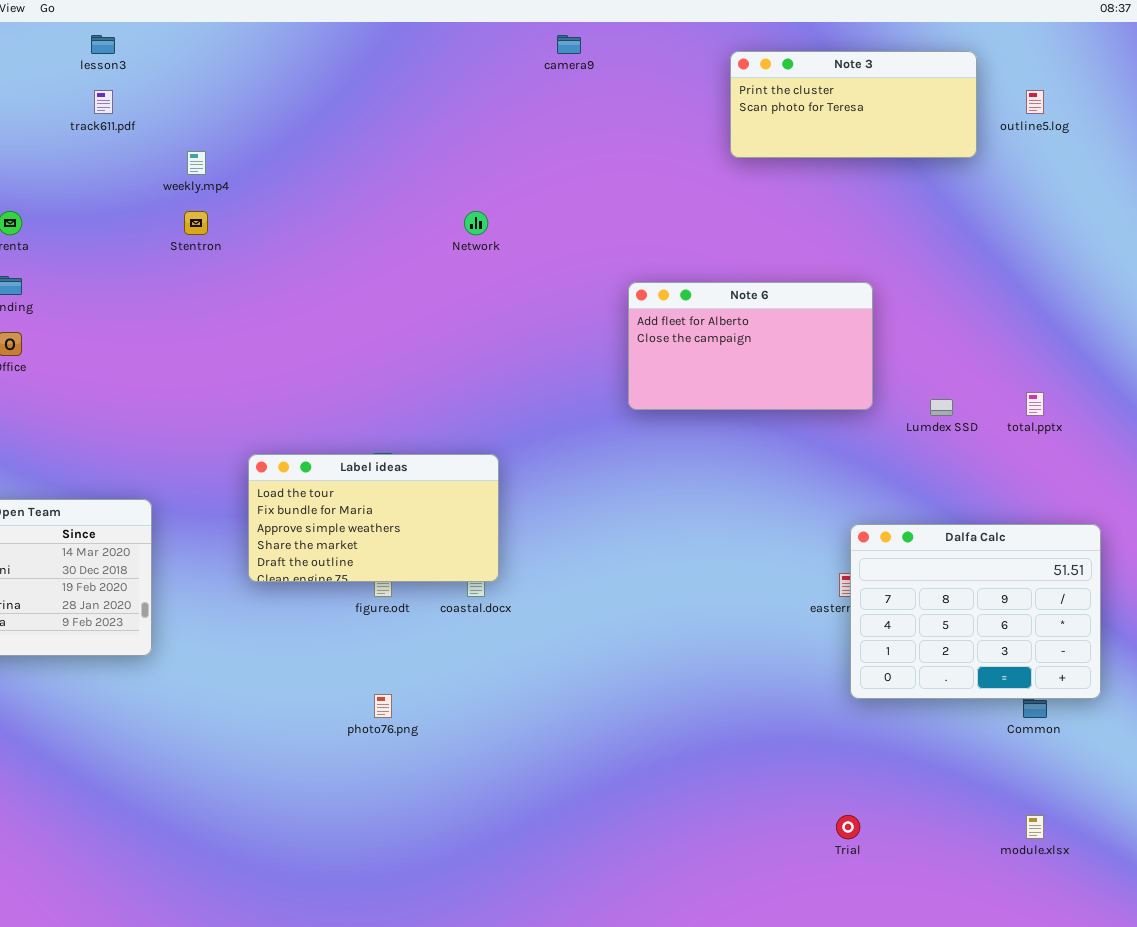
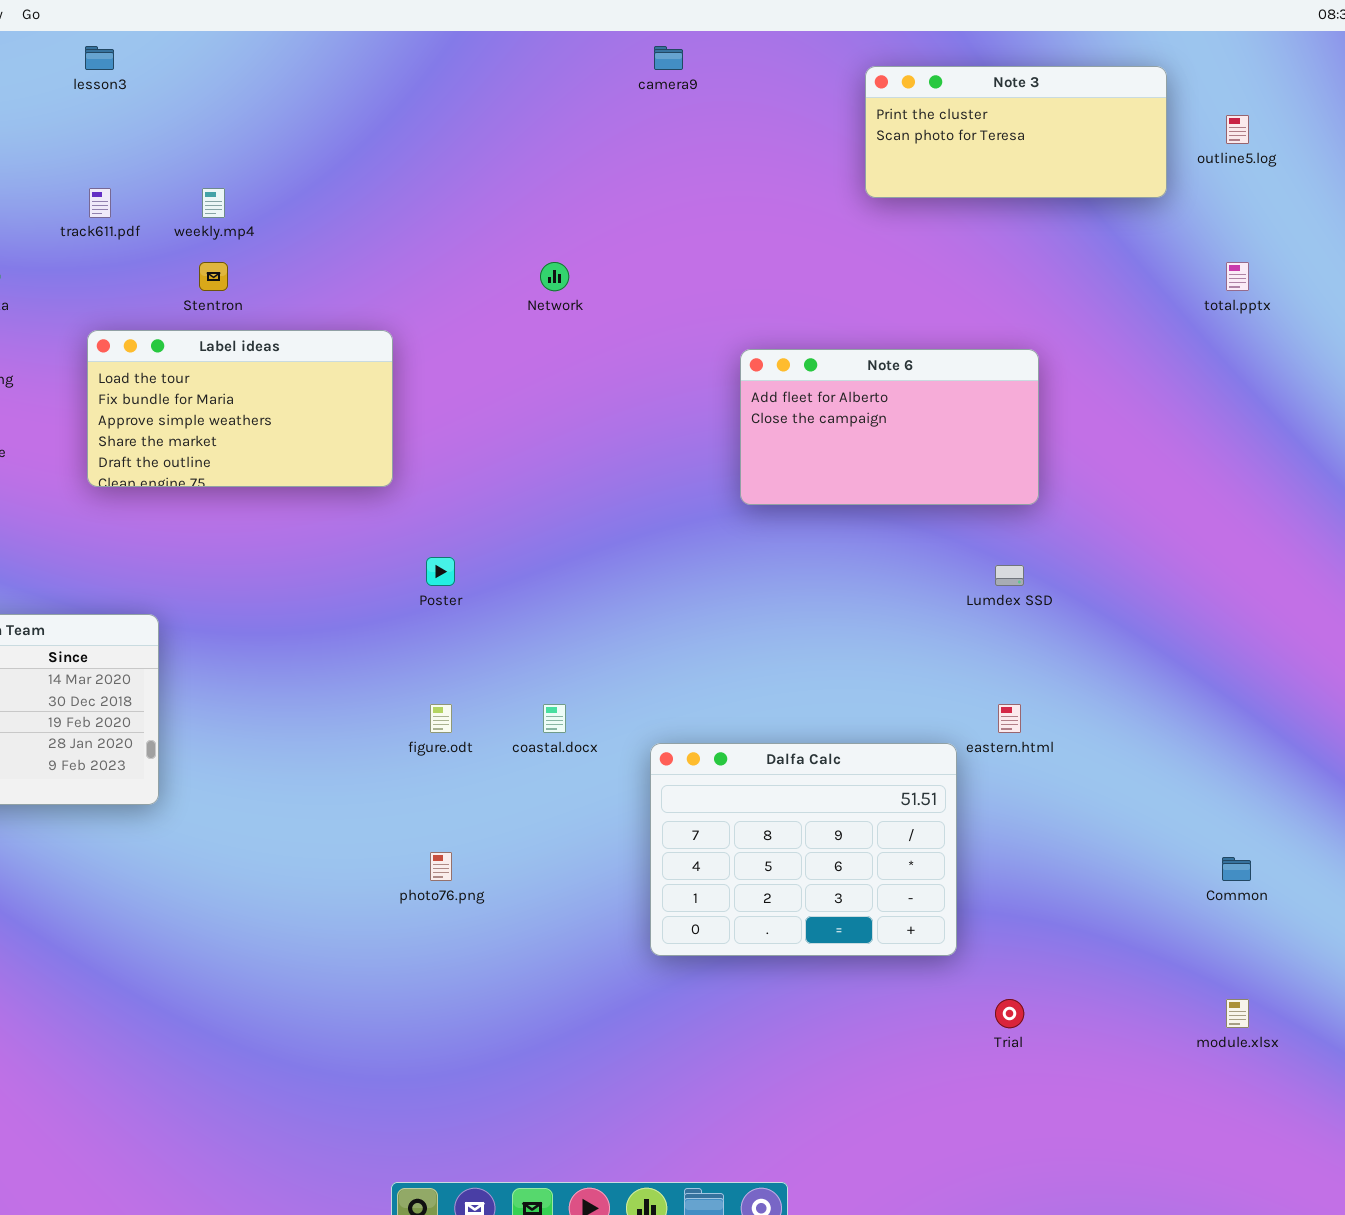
track611.pdf: [94,90,113,114] -> [89,188,111,218], moved
total.pptx: [1026,392,1044,416] -> [1226,262,1249,291], moved
Lumdex SSD: [930,399,953,416] -> [995,565,1024,586], moved
Label ideas: [248,454,499,582] -> [87,330,393,487], moved
Dalfa Calc: [850,524,1101,699] -> [650,743,957,956], moved

